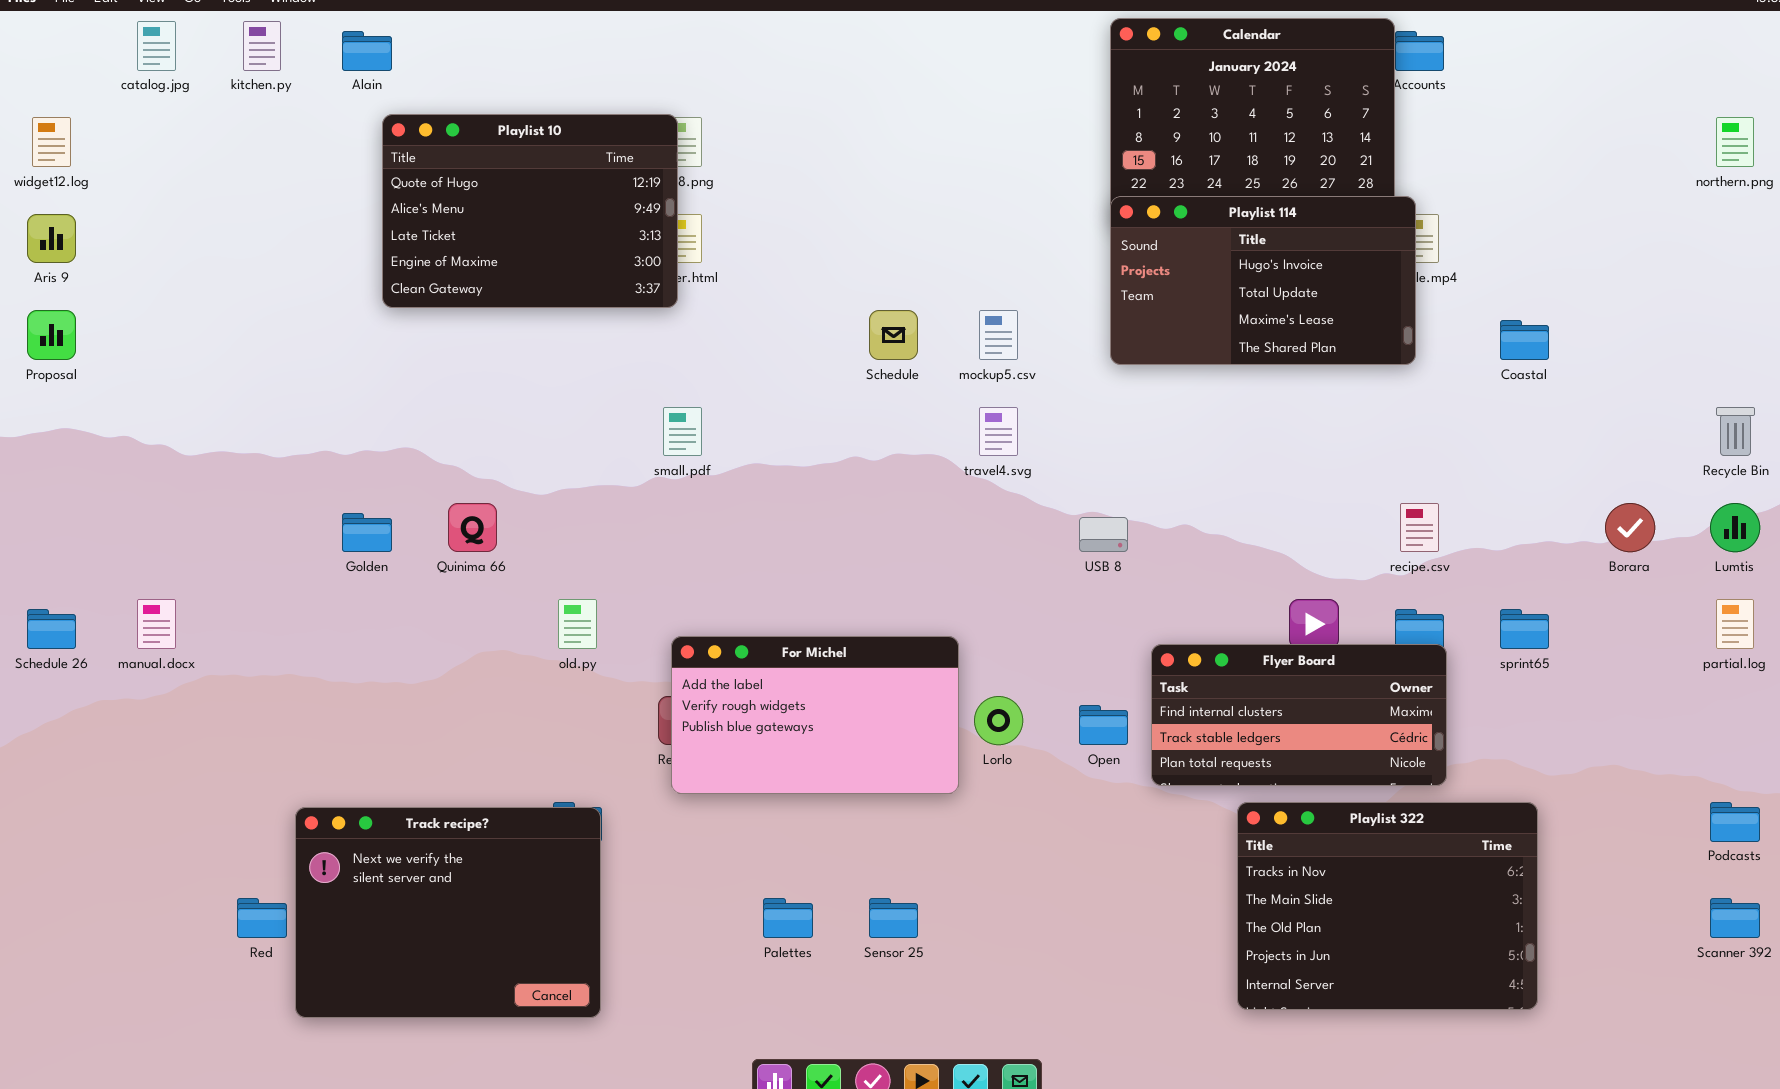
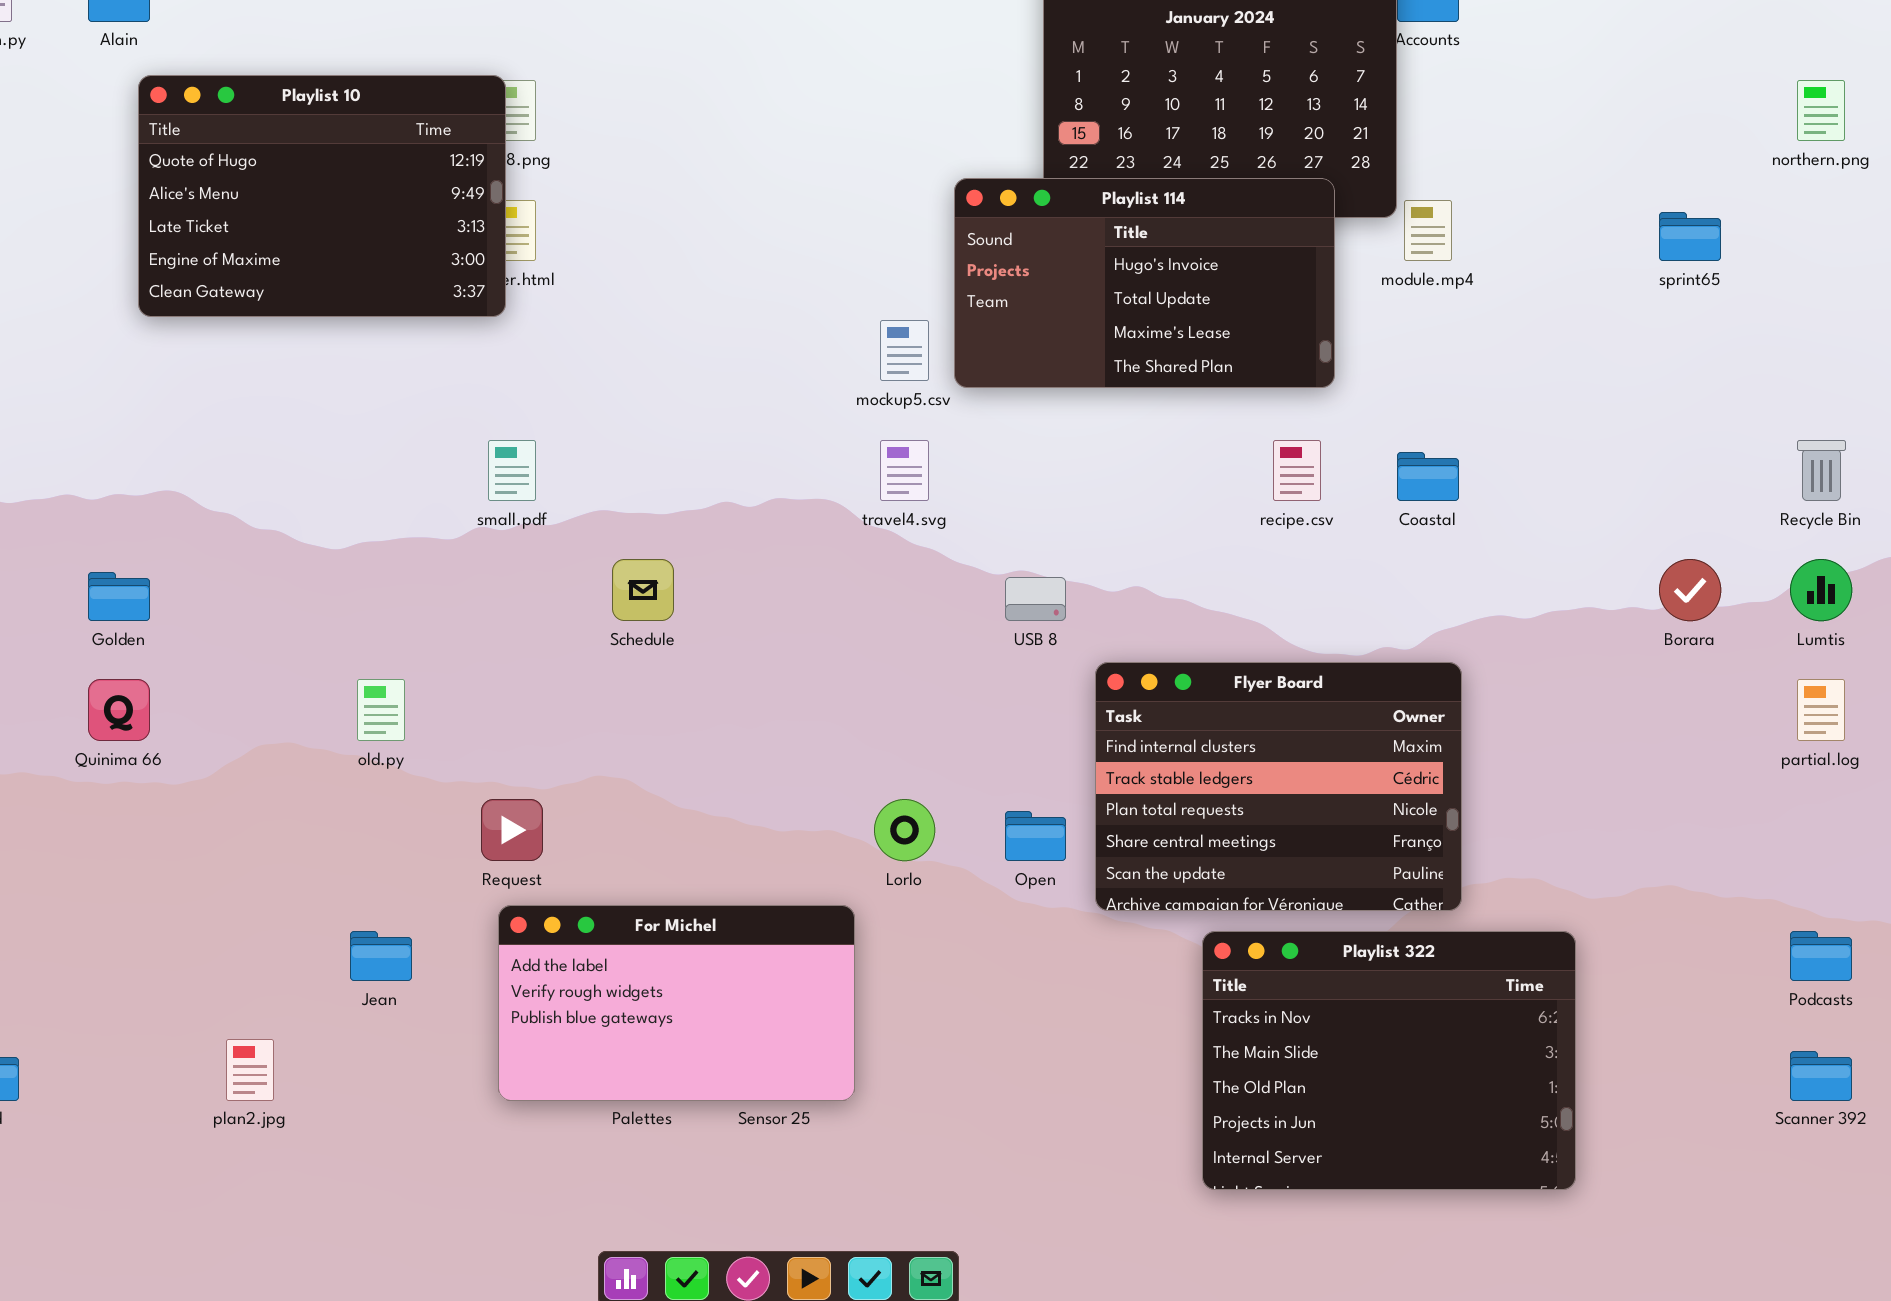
Playlist 114: [1110,196,1416,365] -> [954,178,1335,388], moved
Schedule: [869,310,918,360] -> [612,559,674,621], moved
Coastal: [1500,320,1549,360] -> [1397,452,1459,501], moved
Quinima 66: [448,503,497,552] -> [88,679,150,741], moved
recipe.csv: [1400,503,1439,552] -> [1273,440,1321,501], moved
sprint65: [1500,609,1549,649] -> [1659,212,1721,261], moved
For Michel: [671,636,959,794] -> [498,905,855,1101], moved
Flyer Board: [1151,644,1447,786] -> [1095,662,1462,911], resized
Track recipe?: [295,807,601,1018] -> none, closed

